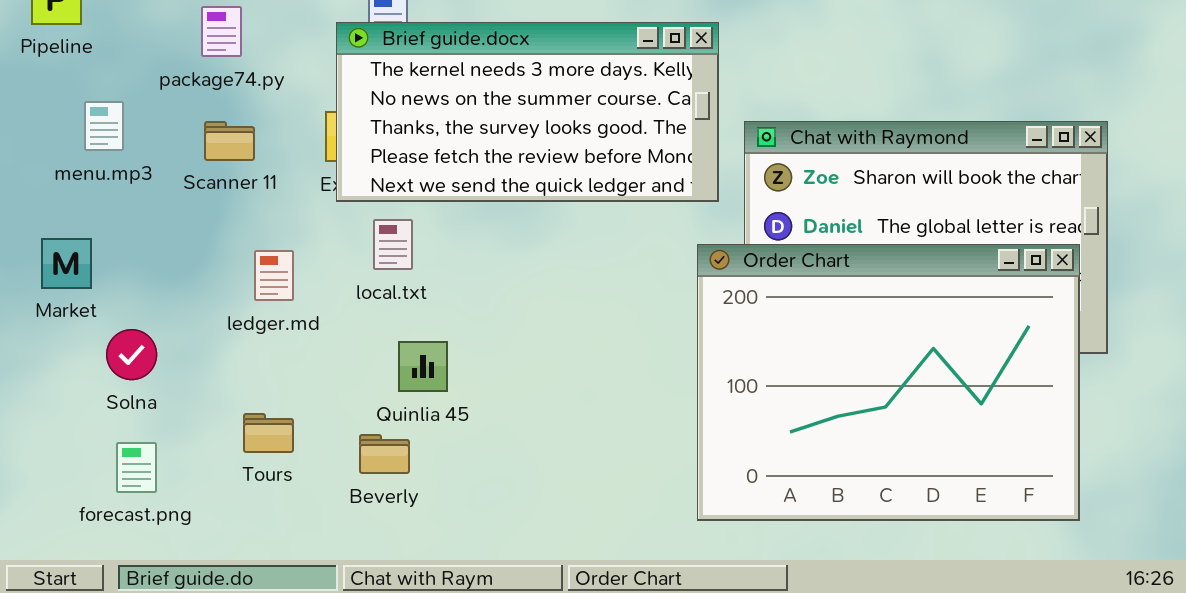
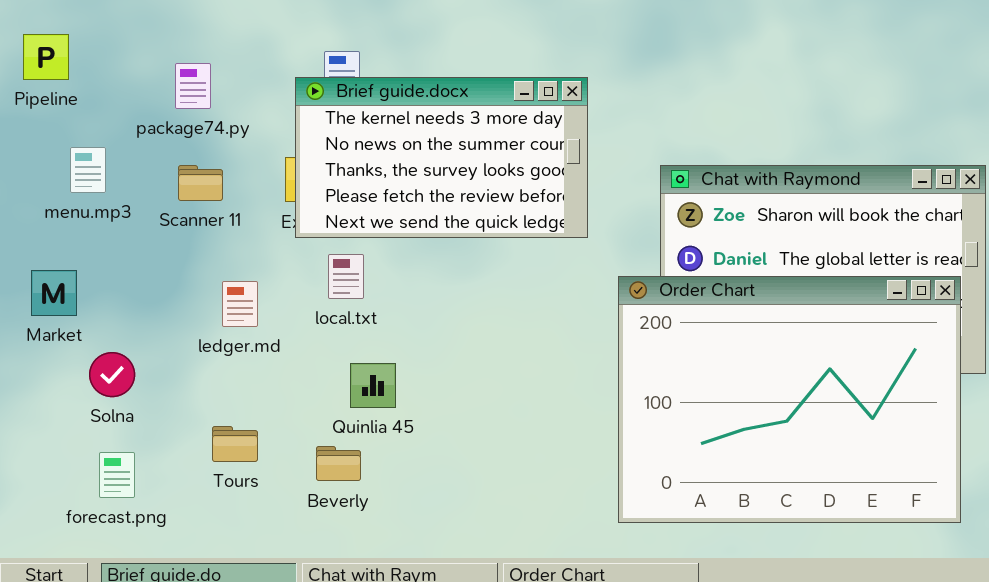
Brief guide.docx: [336,22,719,202] -> [295,77,588,238], resized

